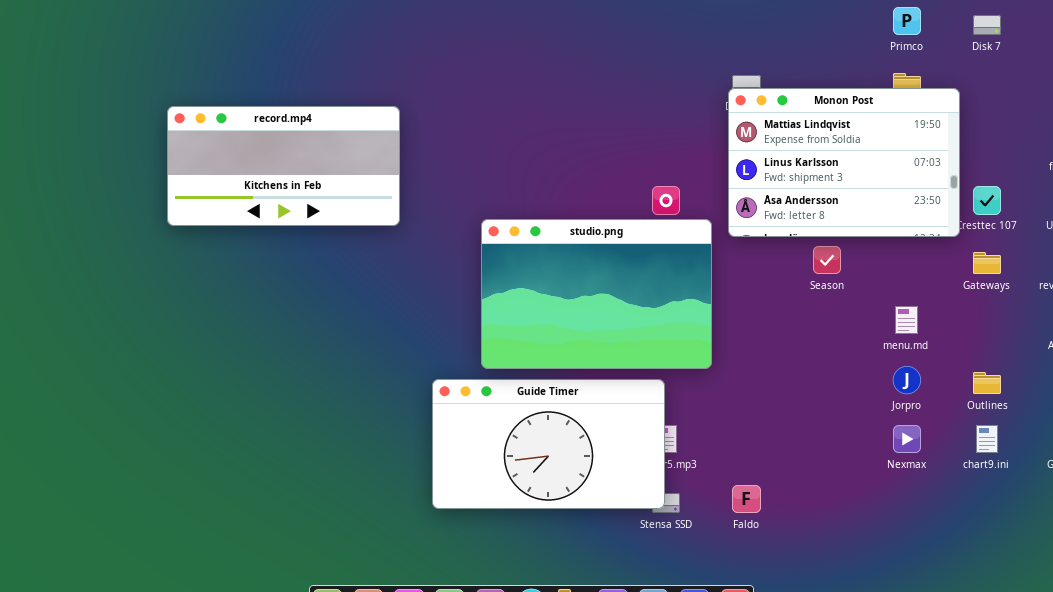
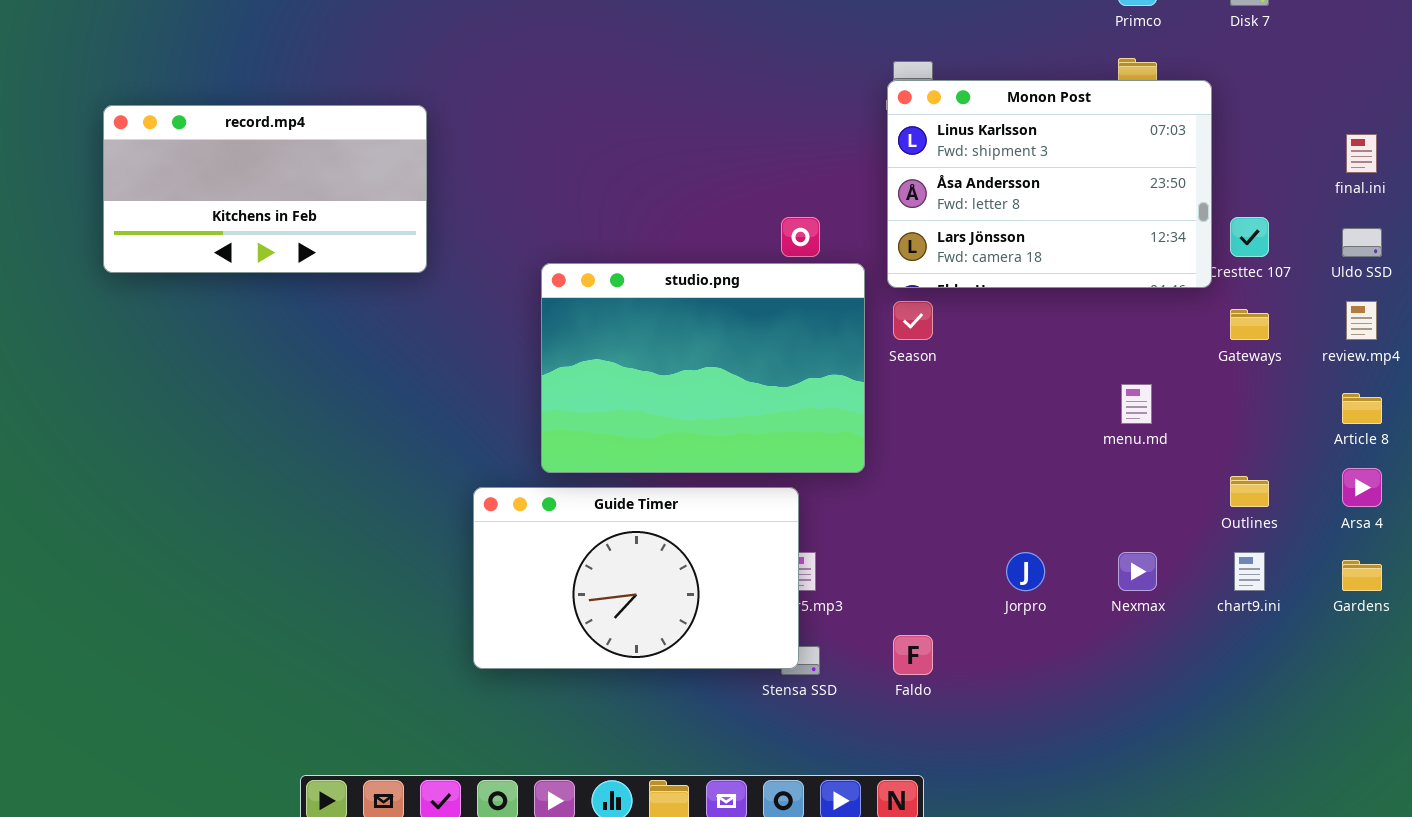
Monon Post: [728,88,960,237] -> [887,80,1212,288], scrolled down 1 row
Season: [813,246,841,274] -> [893,301,933,340], moved
Jorpro: [893,366,921,394] -> [1006,552,1045,591], moved

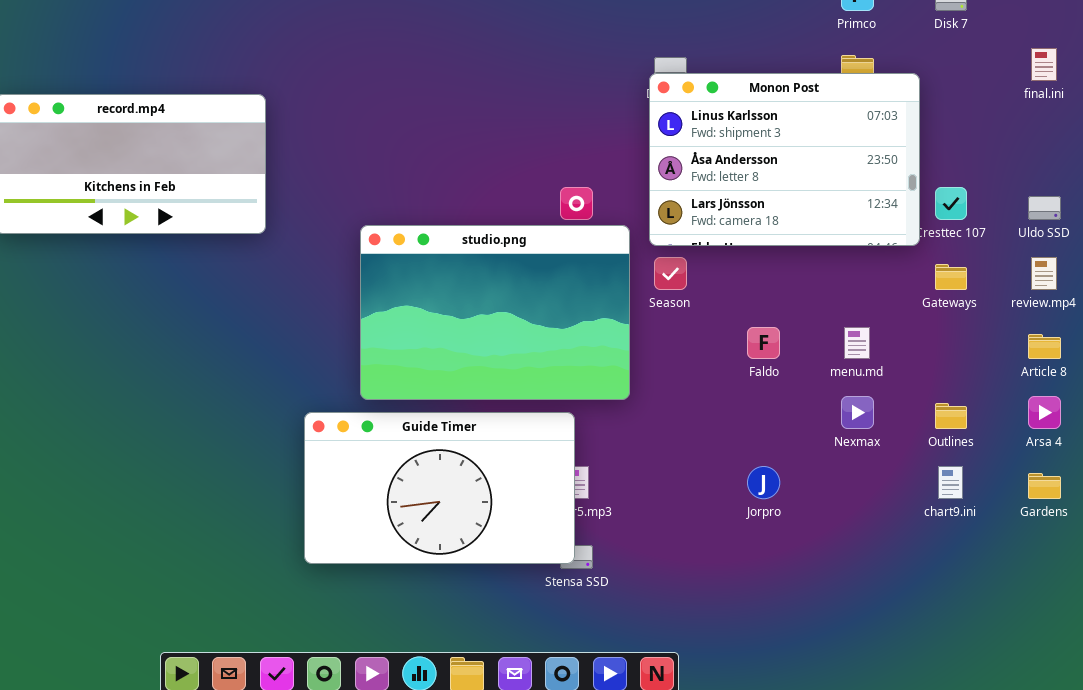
final.ini: [1346,134,1377,173] -> [1031,48,1057,81], moved
Nexmax: [1118,552,1157,591] -> [841,396,874,429], moved
Faldo: [893,635,933,675] -> [747,327,780,359], moved

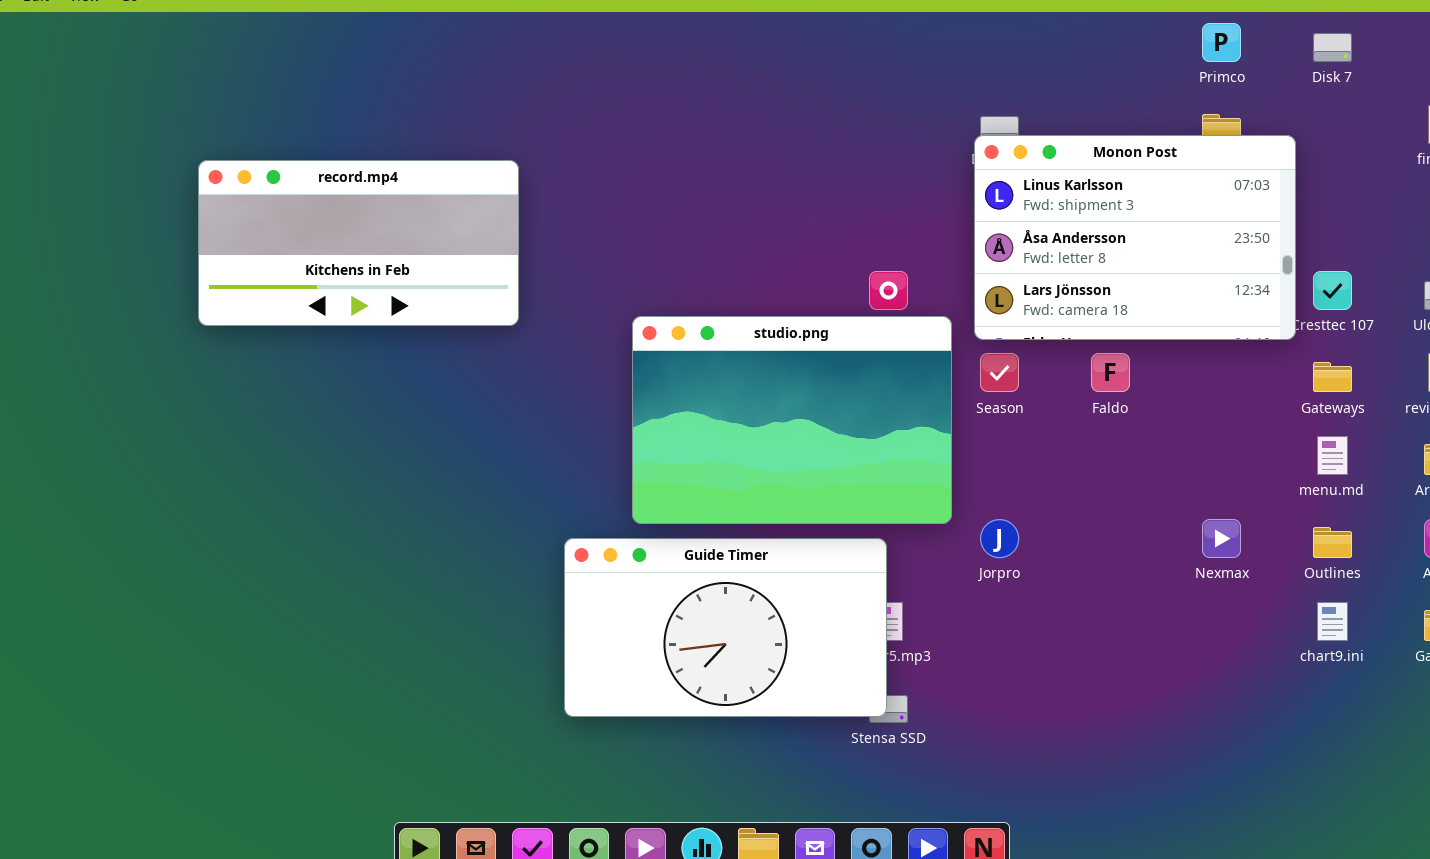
Faldo: [747,327,780,359] -> [1091,353,1130,392], moved
menu.md: [844,327,870,359] -> [1317,436,1348,475], moved
Jorpro: [747,466,780,499] -> [980,519,1019,558], moved

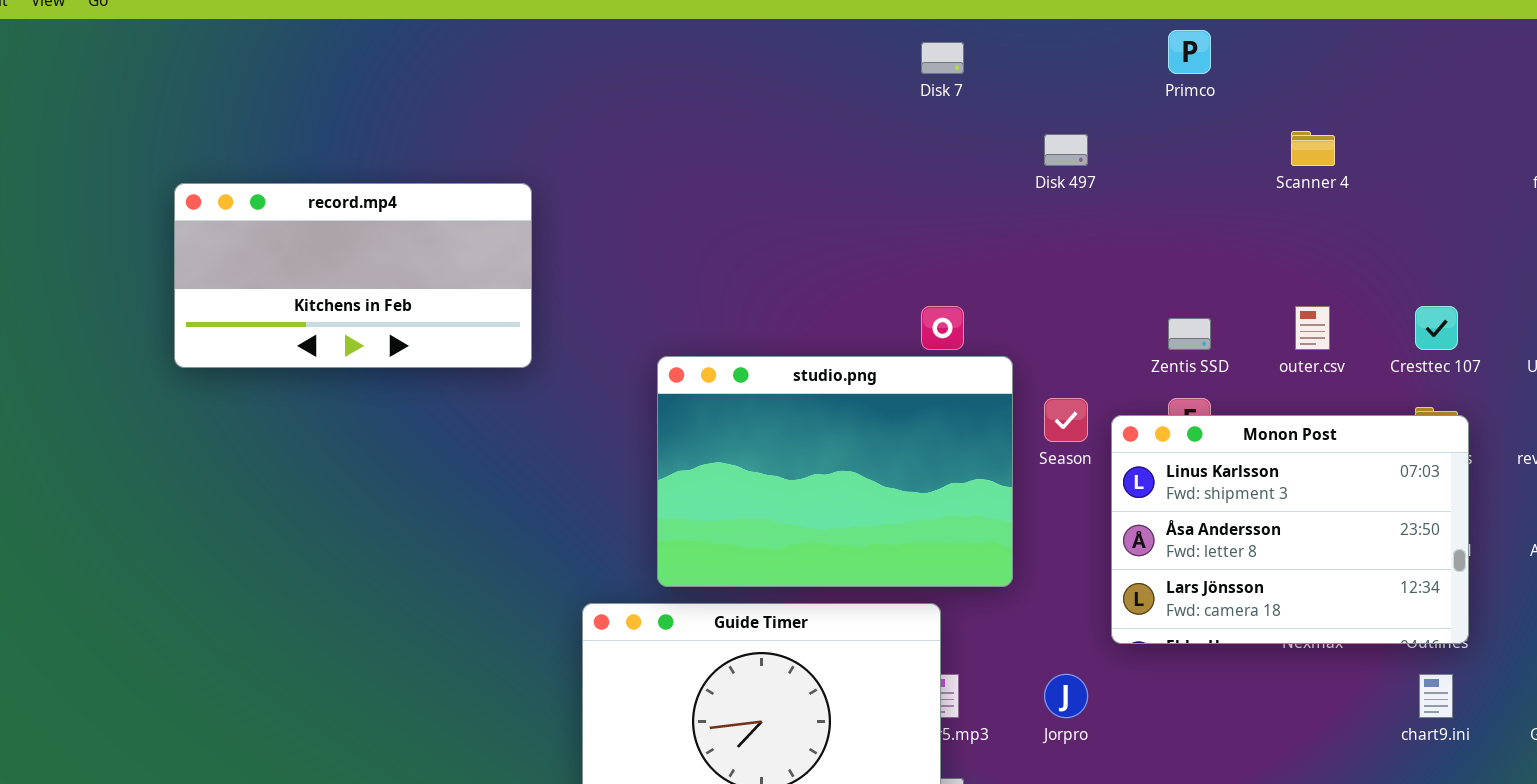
Primco: [1202,23,1241,62] -> [1168,30,1211,74], moved
Disk 7: [1313,33,1352,62] -> [921,42,964,74], moved
Monon Post: [974,135,1296,340] -> [1111,415,1469,644], moved
Jorpro: [980,519,1019,558] -> [1044,674,1088,718], moved

